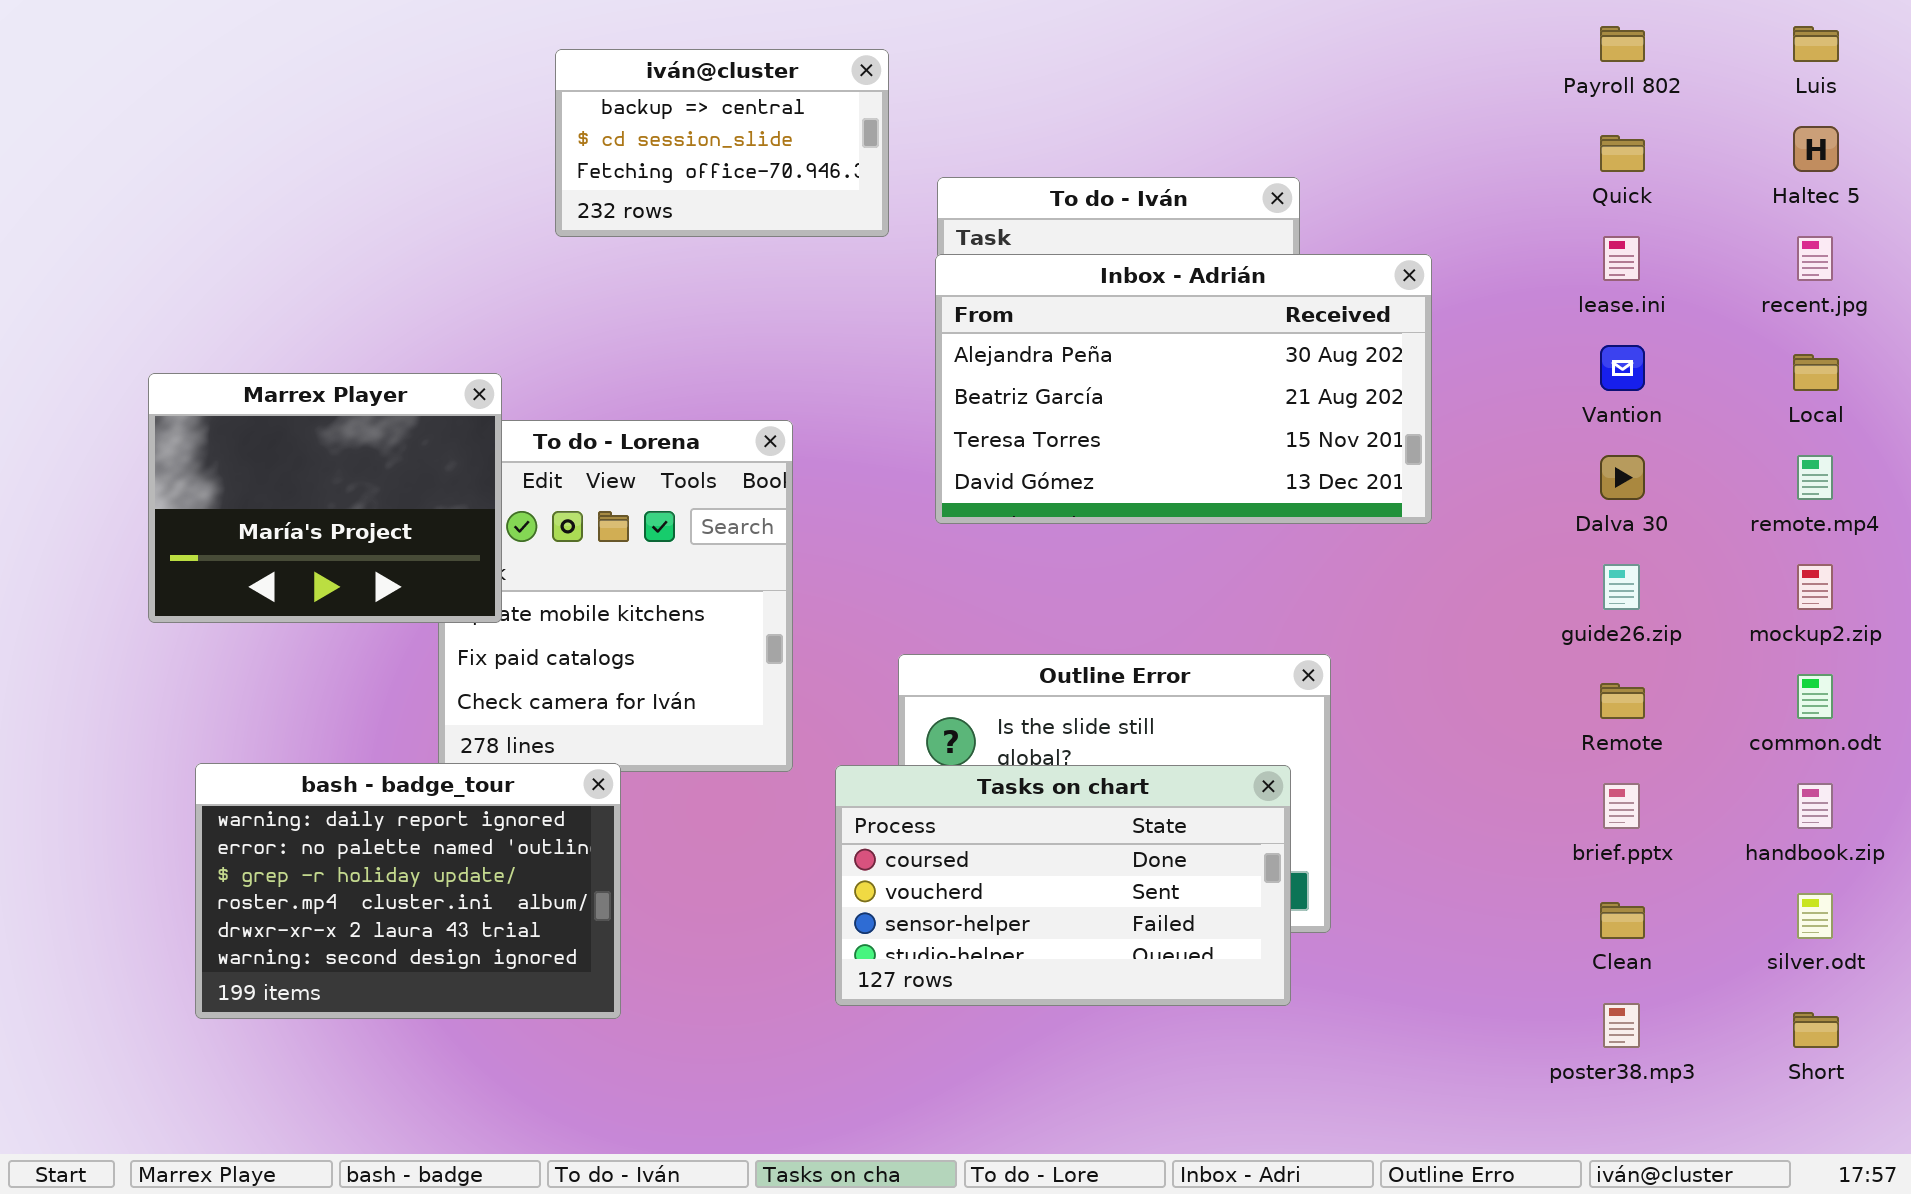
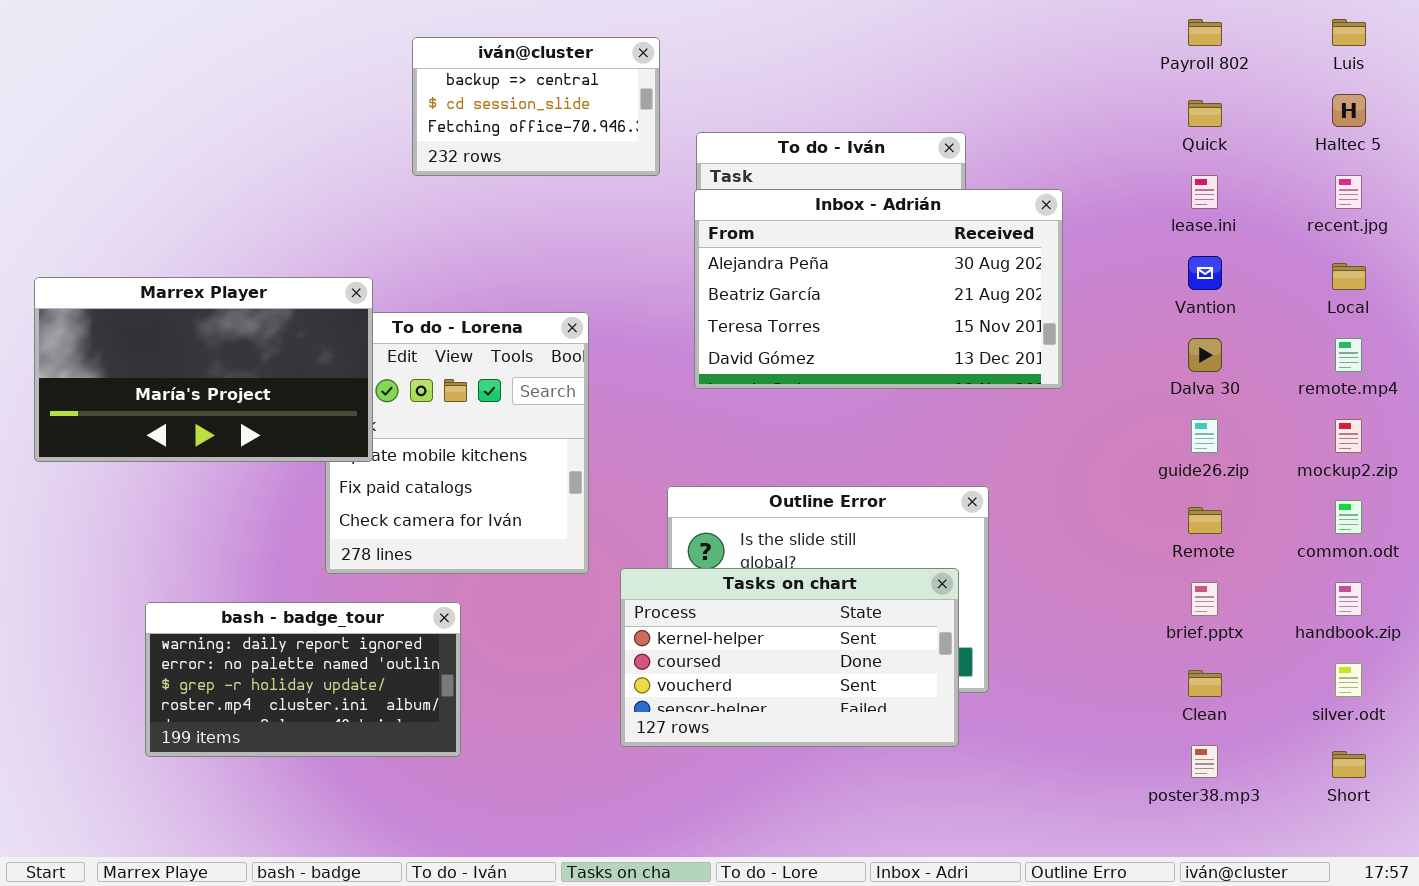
Marrex Player: [148,373,502,623] -> [34,277,373,462], resized
bash - badge_tour: [195,763,621,1019] -> [145,602,461,757], resized
Tasks on chart: [835,765,1291,1006] -> [620,568,959,747], scrolled up 1 row

